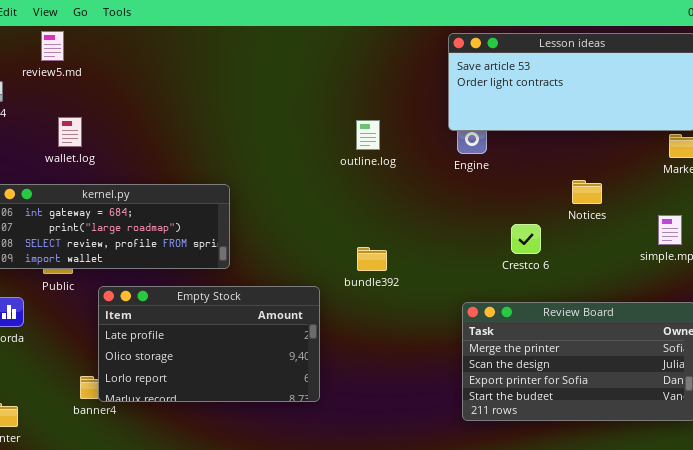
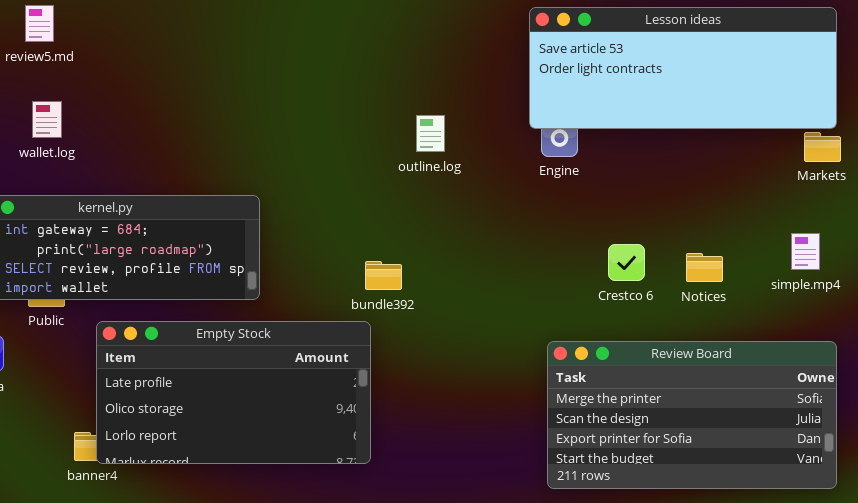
wallet.log: [58,117,82,147] -> [32,101,62,138], moved
Notices: [572,180,602,204] -> [686,253,723,282], moved
bundle392: [357,247,387,271] -> [365,261,402,290], moved

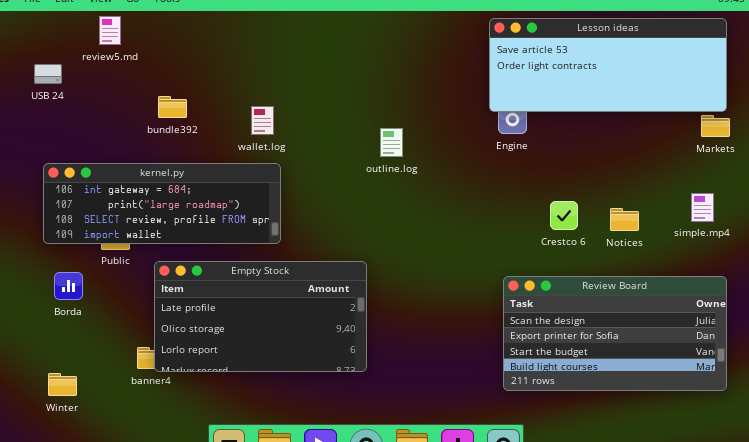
wallet.log: [32,101,62,138] -> [251,106,274,135], moved
outline.log: [416,115,445,152] -> [380,128,403,157], moved
bundle392: [365,261,402,290] -> [158,96,187,118], moved
Review Board: [547,341,837,489] -> [503,276,727,391], scrolled down 1 row

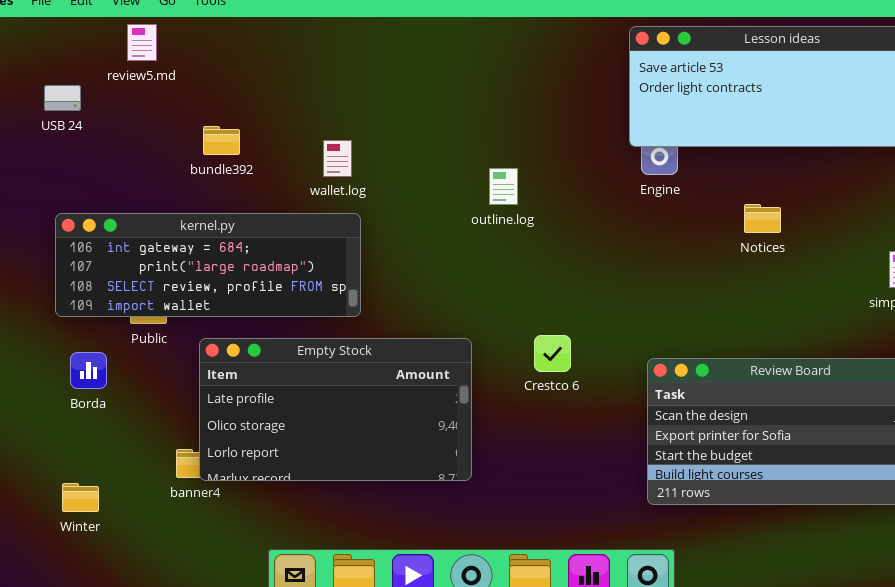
Crestco 6: [550,201,578,230] -> [534,335,571,372], moved
Notices: [610,208,639,231] -> [744,204,781,233], moved

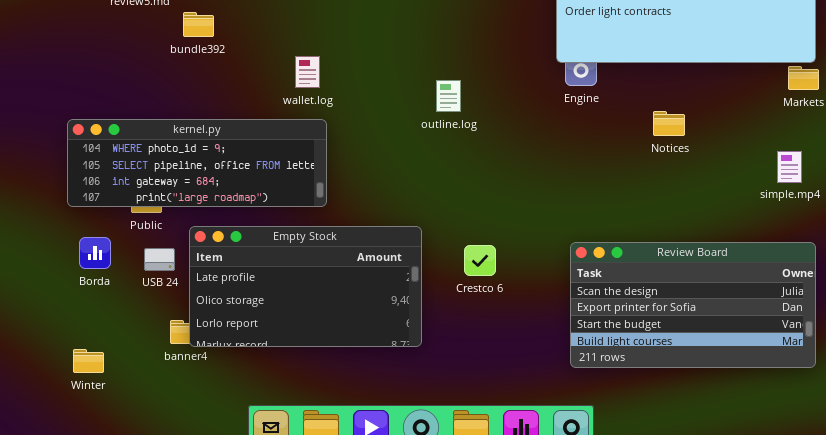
USB 24: [44,85,81,111] -> [144,248,175,271], moved
bundle392: [203,126,240,155] -> [183,12,214,37], moved
kernel.py: [55,213,361,317] -> [67,119,327,207], scrolled up 2 rows
Crestco 6: [534,335,571,372] -> [464,245,496,276], moved

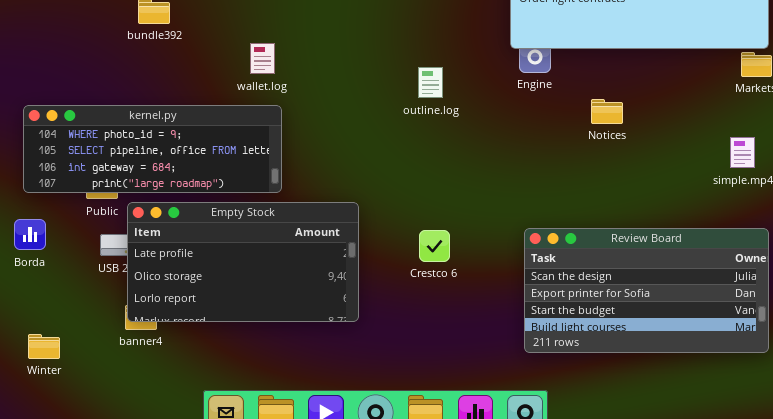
outline.log: [436,80,461,112] -> [418,67,443,98], moved
Notices: [653,111,685,136] -> [591,99,623,124], moved
Empty Stock: [189,226,422,347] -> [127,202,359,322], moved
Borda: [79,237,111,269] -> [14,219,46,250], moved

